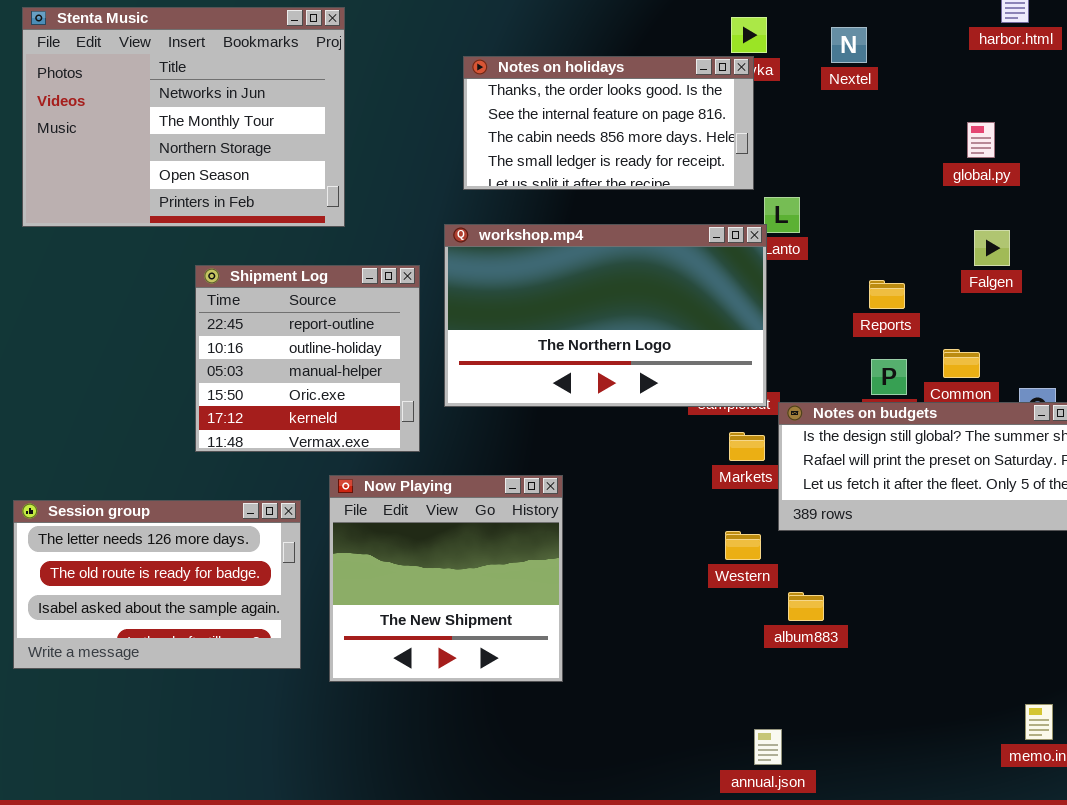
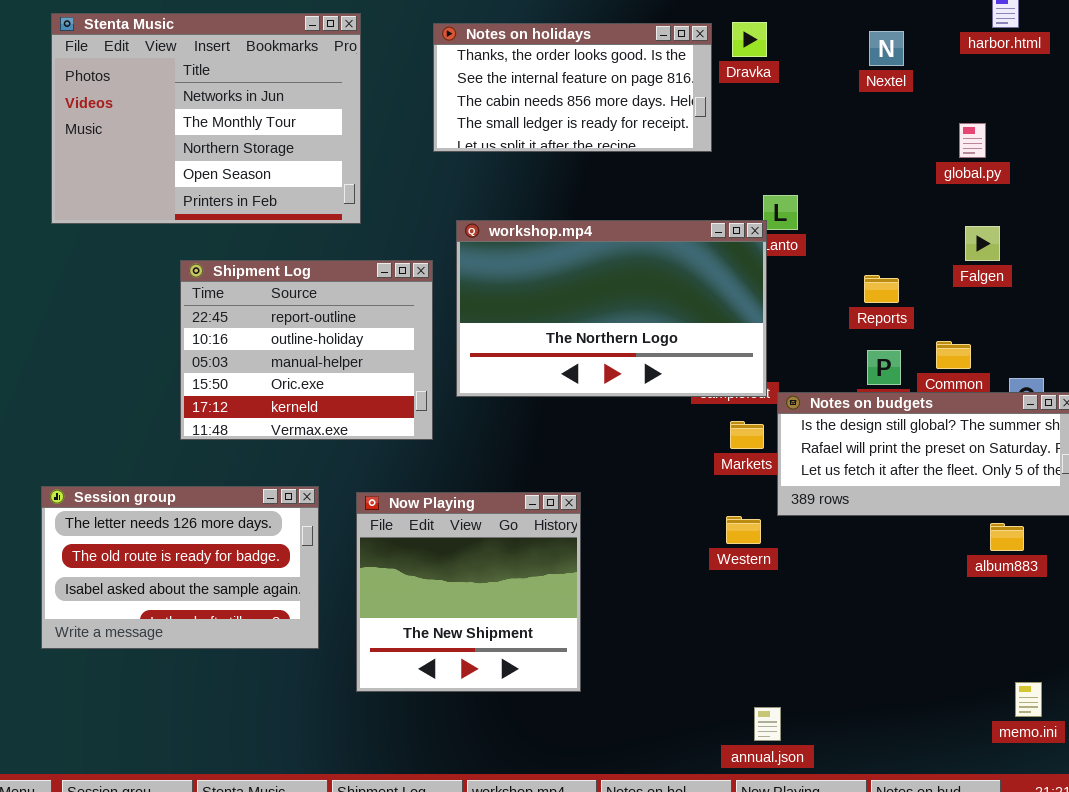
Nextel: [831,27,867,63] -> [869,31,904,66], moved
Notes on holidays: [463,56,754,190] -> [433,23,712,152], moved
Shipment Log: [195,265,420,452] -> [180,260,433,440], resized
Now Playing: [329,475,563,682] -> [356,492,581,692], moved
album883: [788,592,824,621] -> [990,523,1024,551], moved

